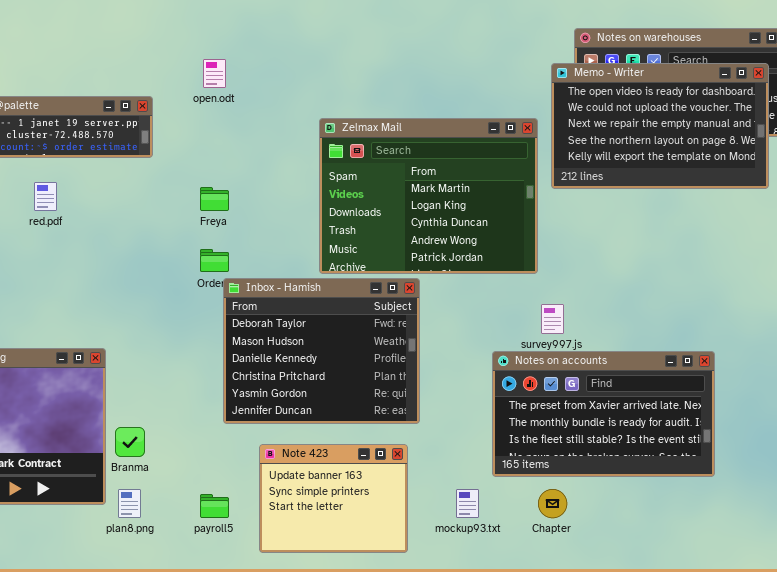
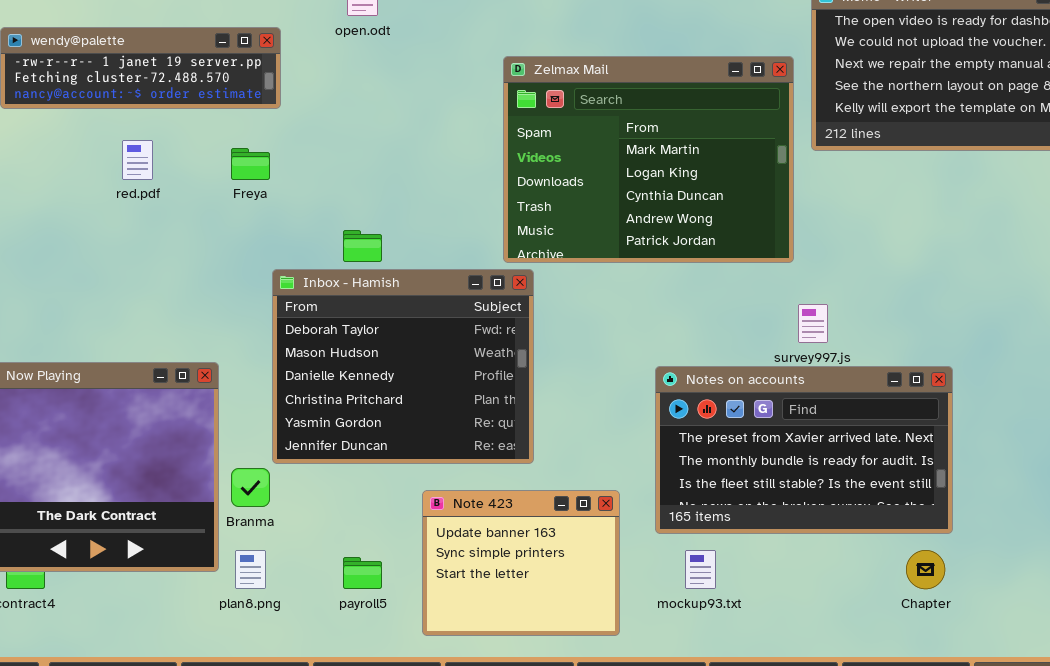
Freya: [200,187,229,211] -> [231,148,270,180], moved
Inbox - Hamish: [223,278,420,424] -> [272,269,534,464], moved
Notes on accounts: [492,351,715,477] -> [655,366,953,534], moved
Chapter: [538,489,567,518] -> [906,550,945,589], moved

